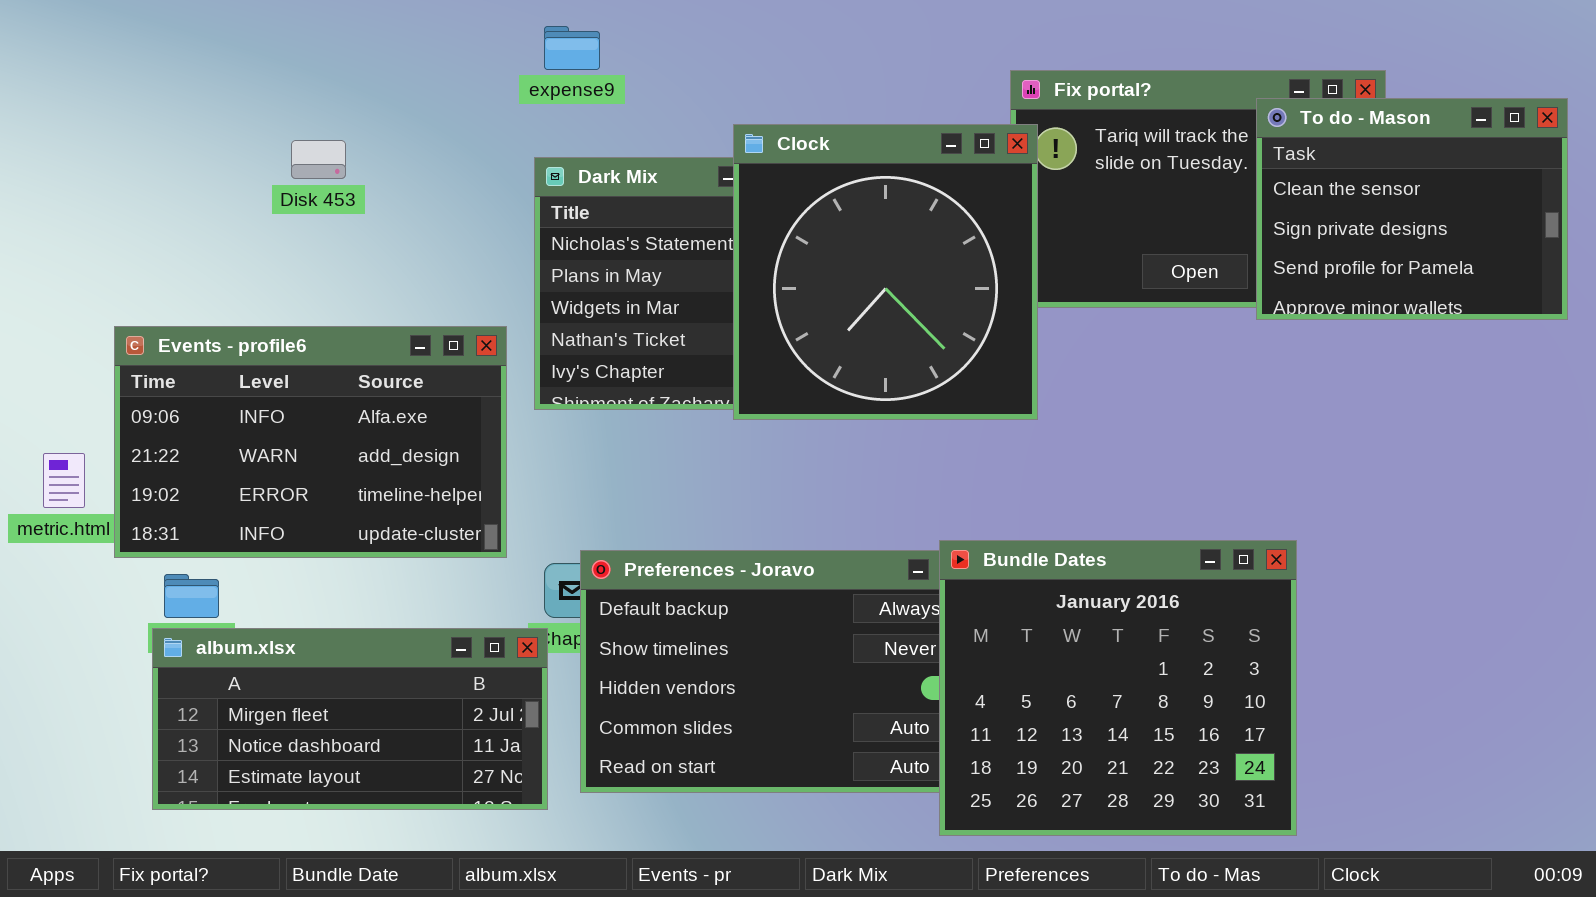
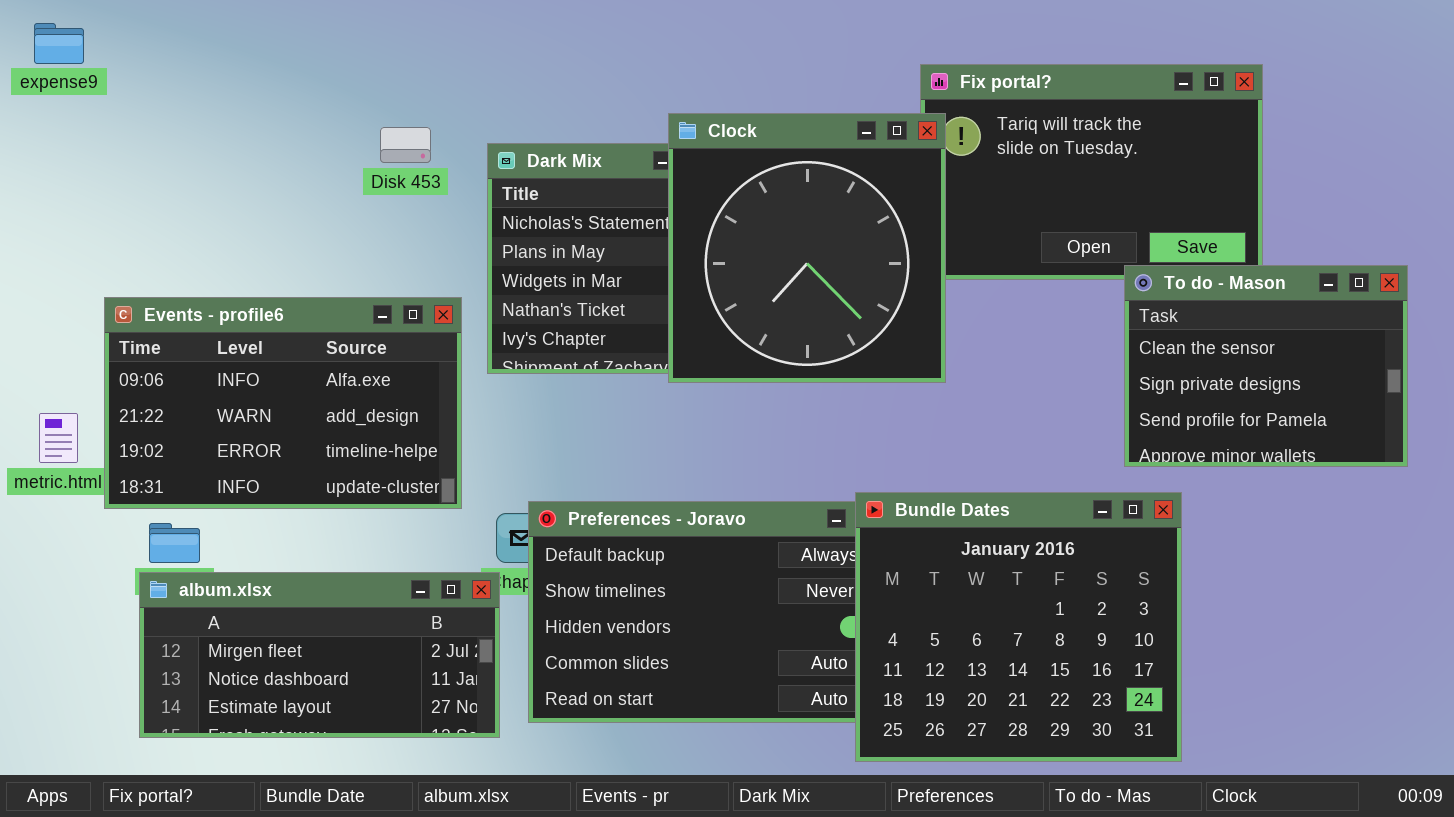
expense9: [544,26,600,70] -> [34,23,84,64], moved
To do - Mason: [1256,98,1568,320] -> [1124,265,1408,467], moved
Disk 453: [291,140,346,179] -> [380,127,431,163], moved

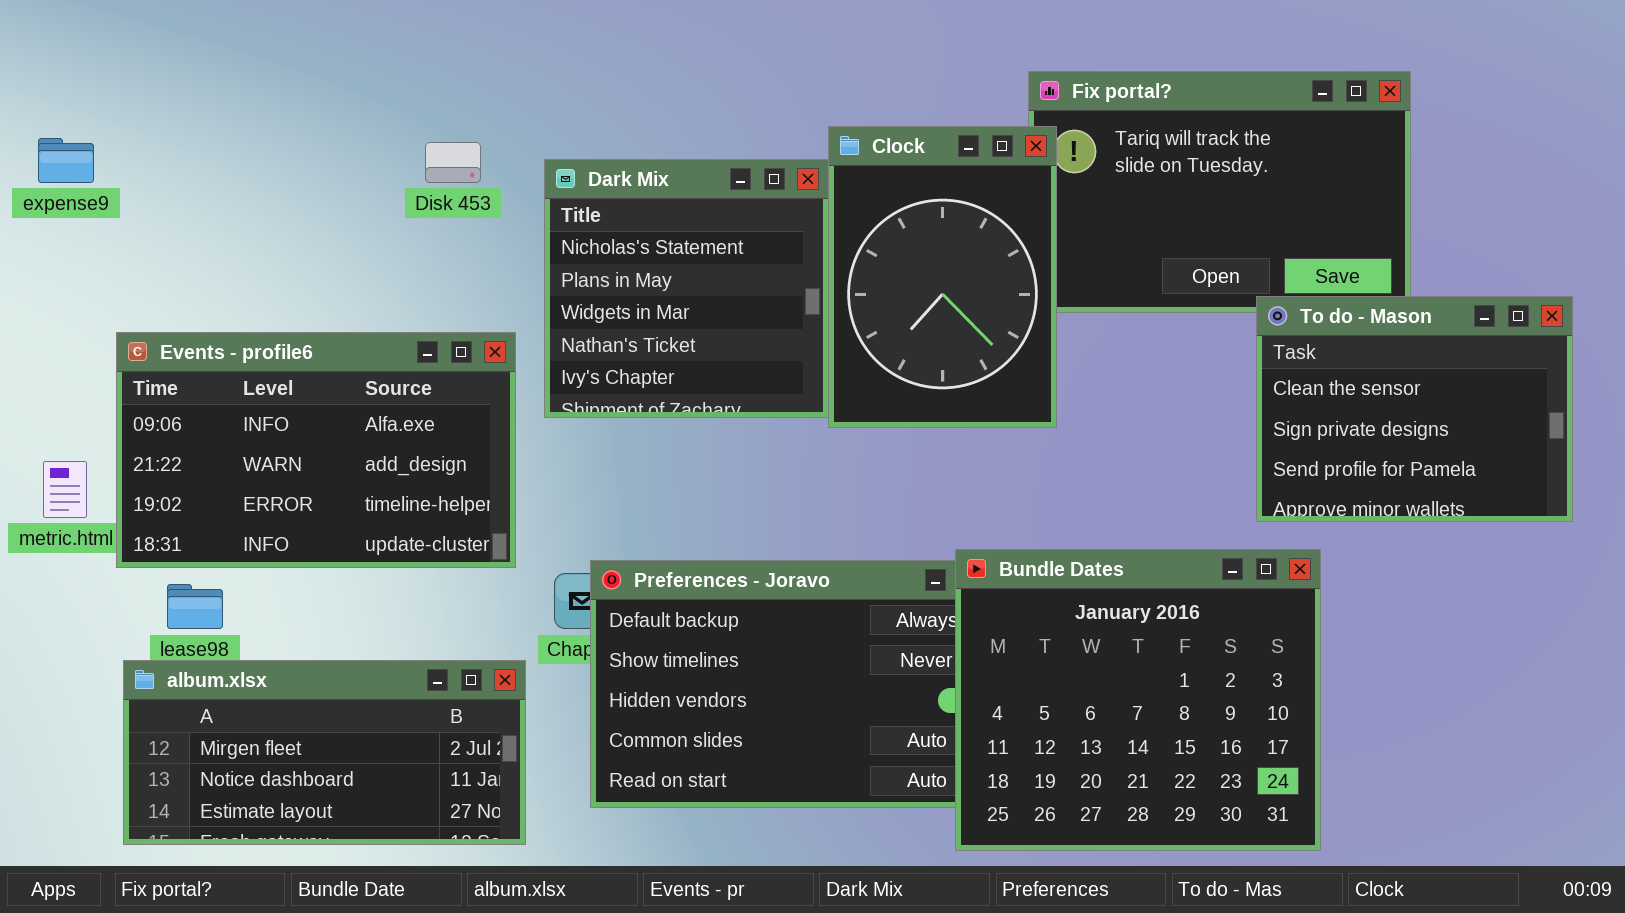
expense9: [34,23,84,64] -> [38,138,94,183], moved
Clock: [668,113,946,383] -> [828,126,1057,428], resized
album.xlsx: [139,572,500,738] -> [123,660,526,845], moved

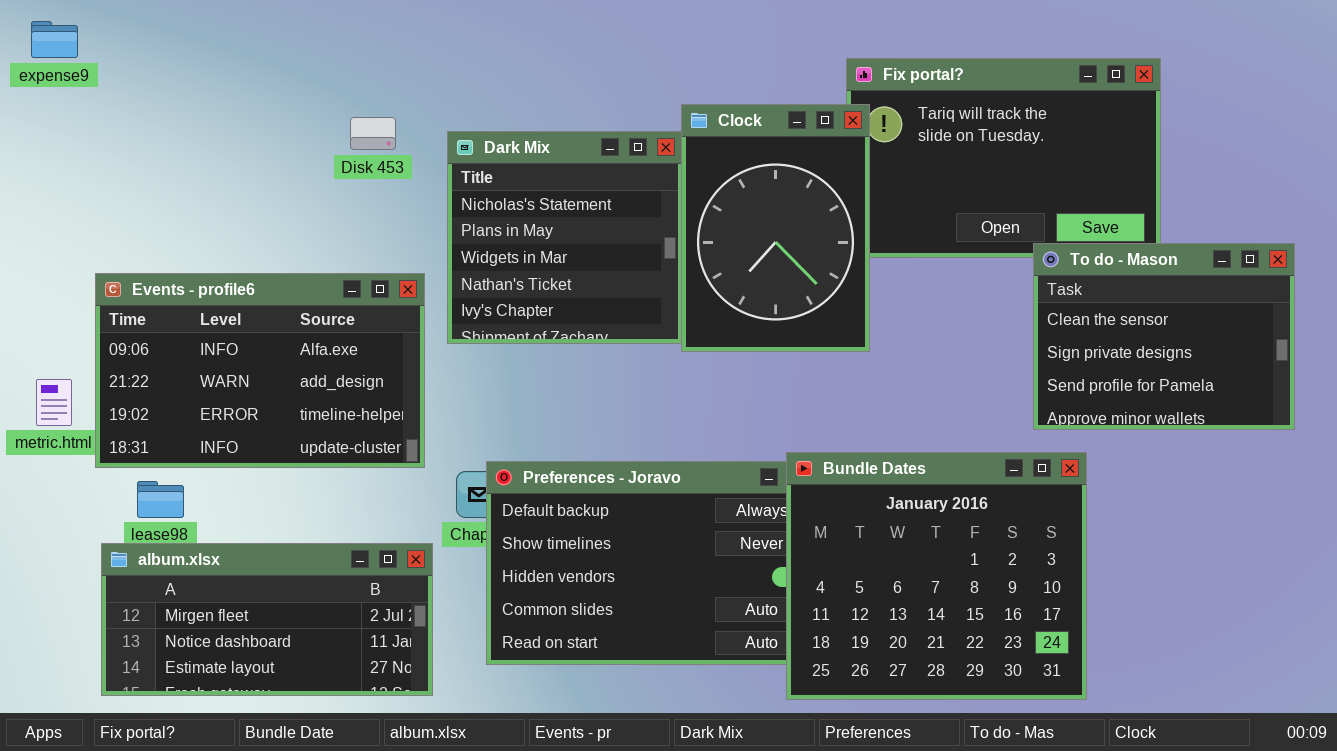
expense9: [38,138,94,183] -> [31,21,78,58], moved

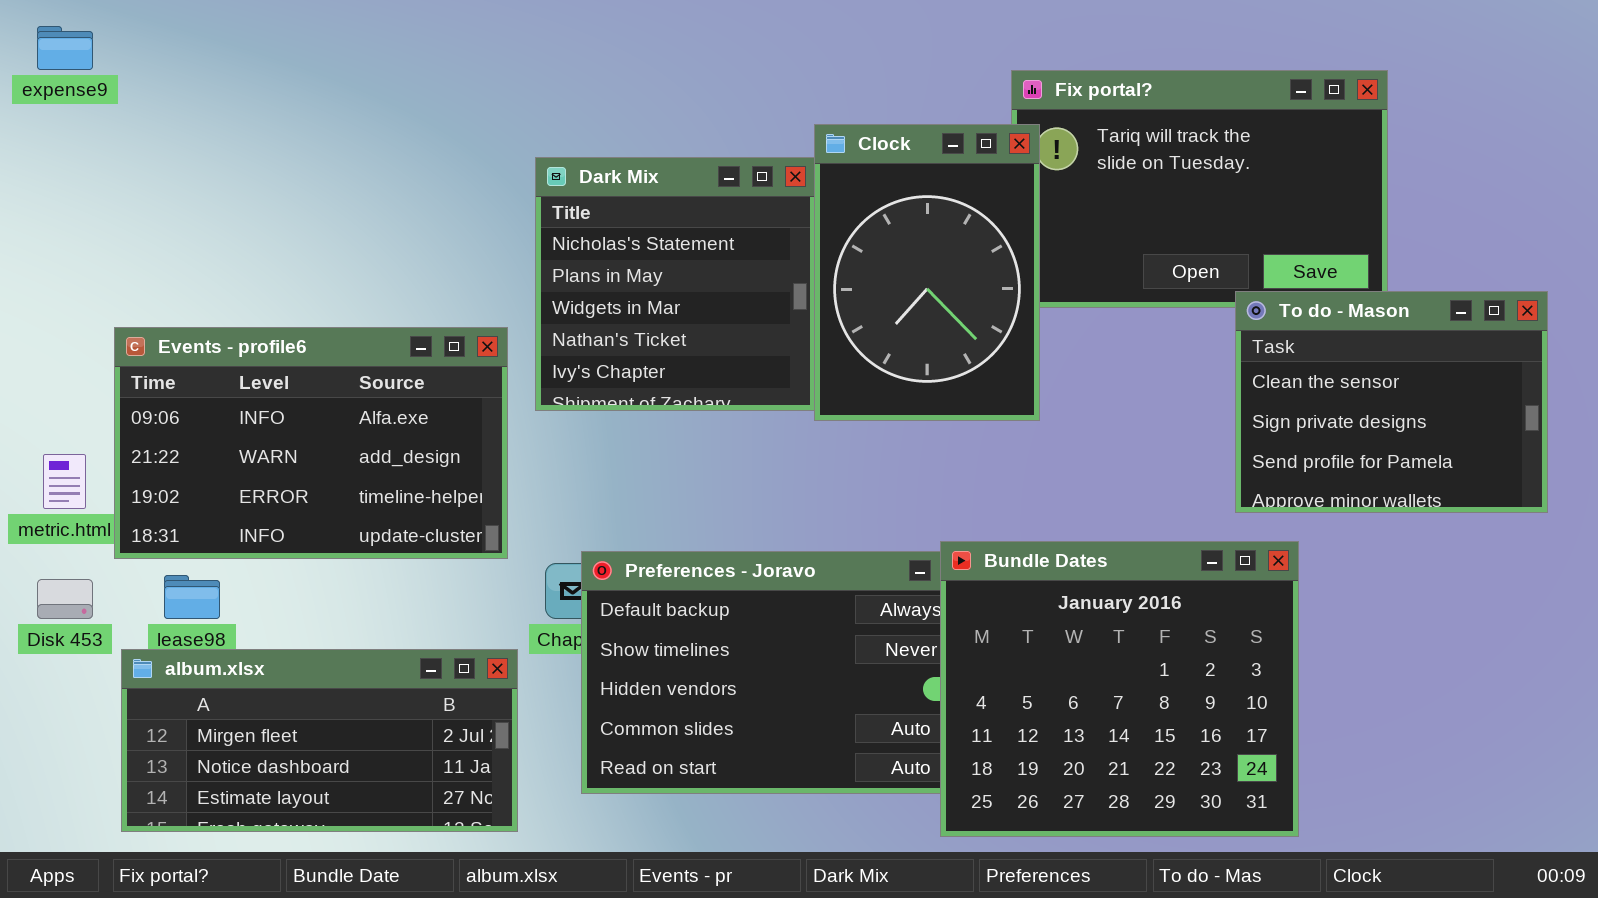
Disk 453: [350,117,396,150] -> [37,579,93,619], moved

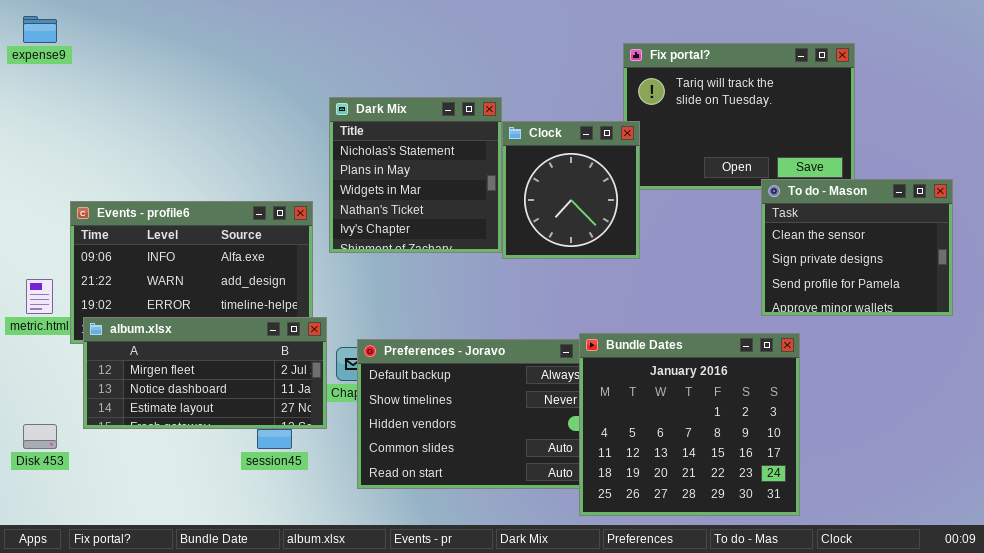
Clock: [814,124,1040,421] -> [502,121,640,259], resized
Disk 453: [37,579,93,619] -> [23,424,57,449], moved
album.xlsx: [121,649,518,832] -> [83,317,327,429], moved

